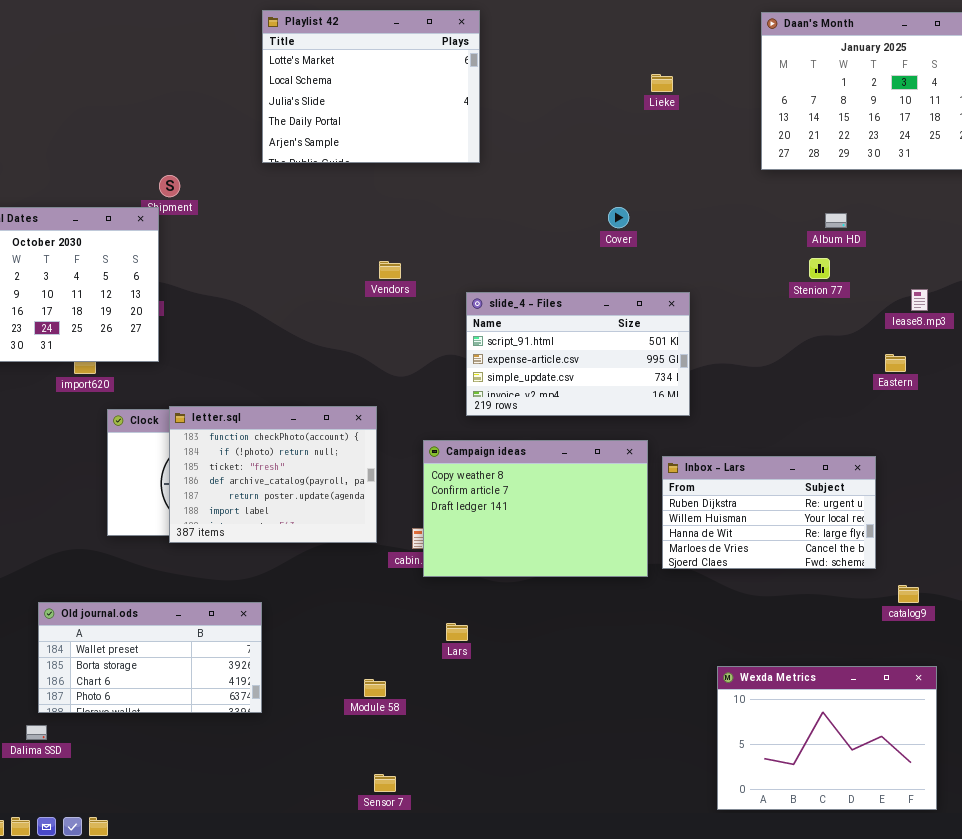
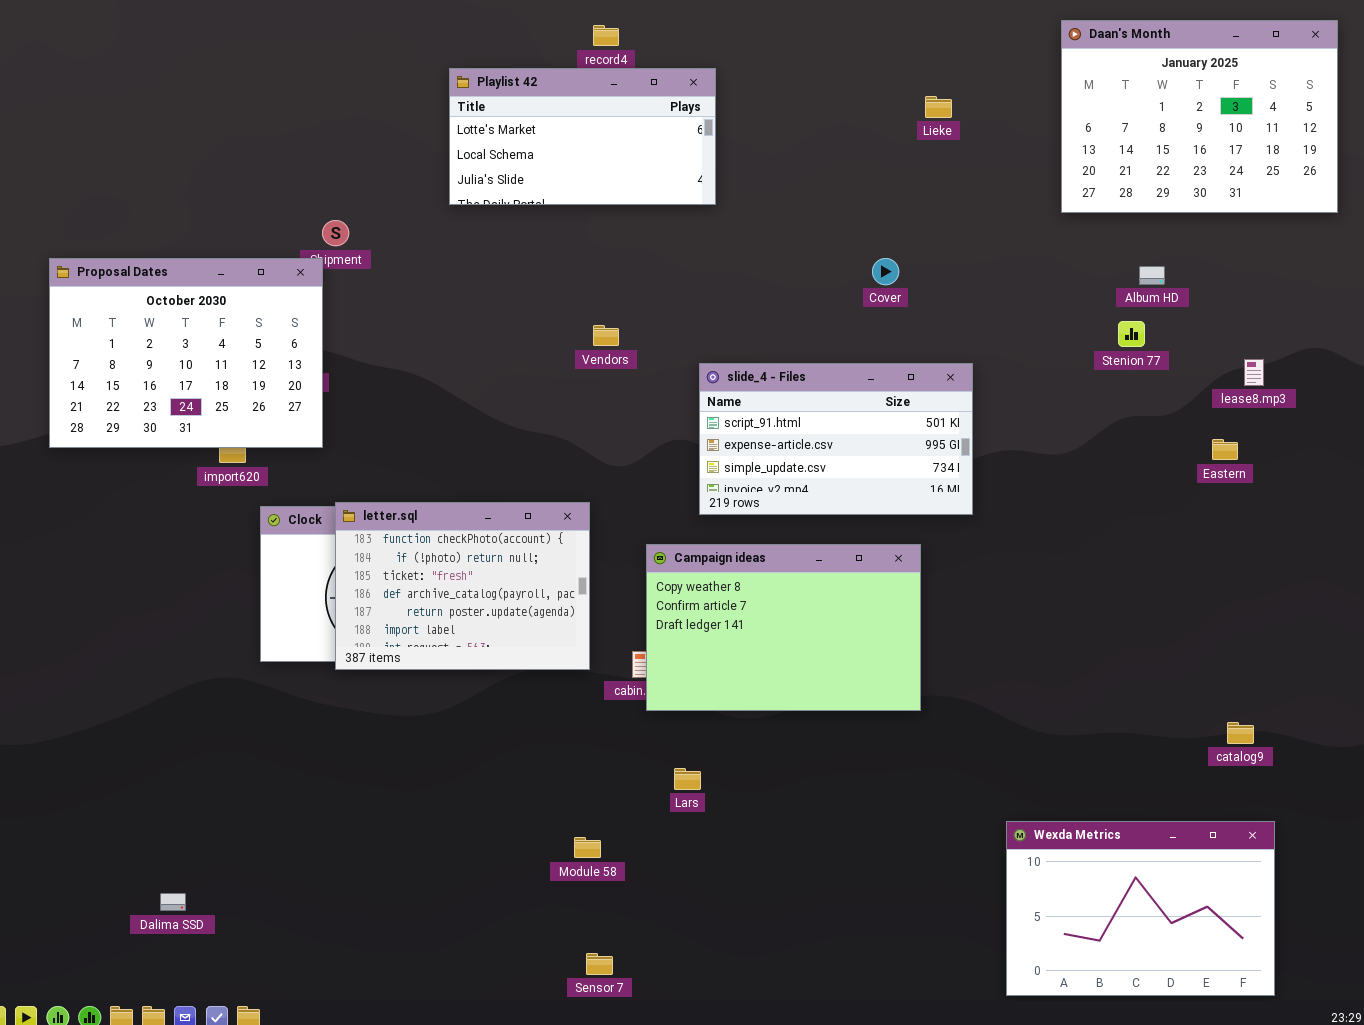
Playlist 42: [262,10,480,163] -> [449,68,716,205], resized
Inbox - Lars: [662,456,876,569] -> none, closed
Old journal.ods: [38,602,262,713] -> none, closed

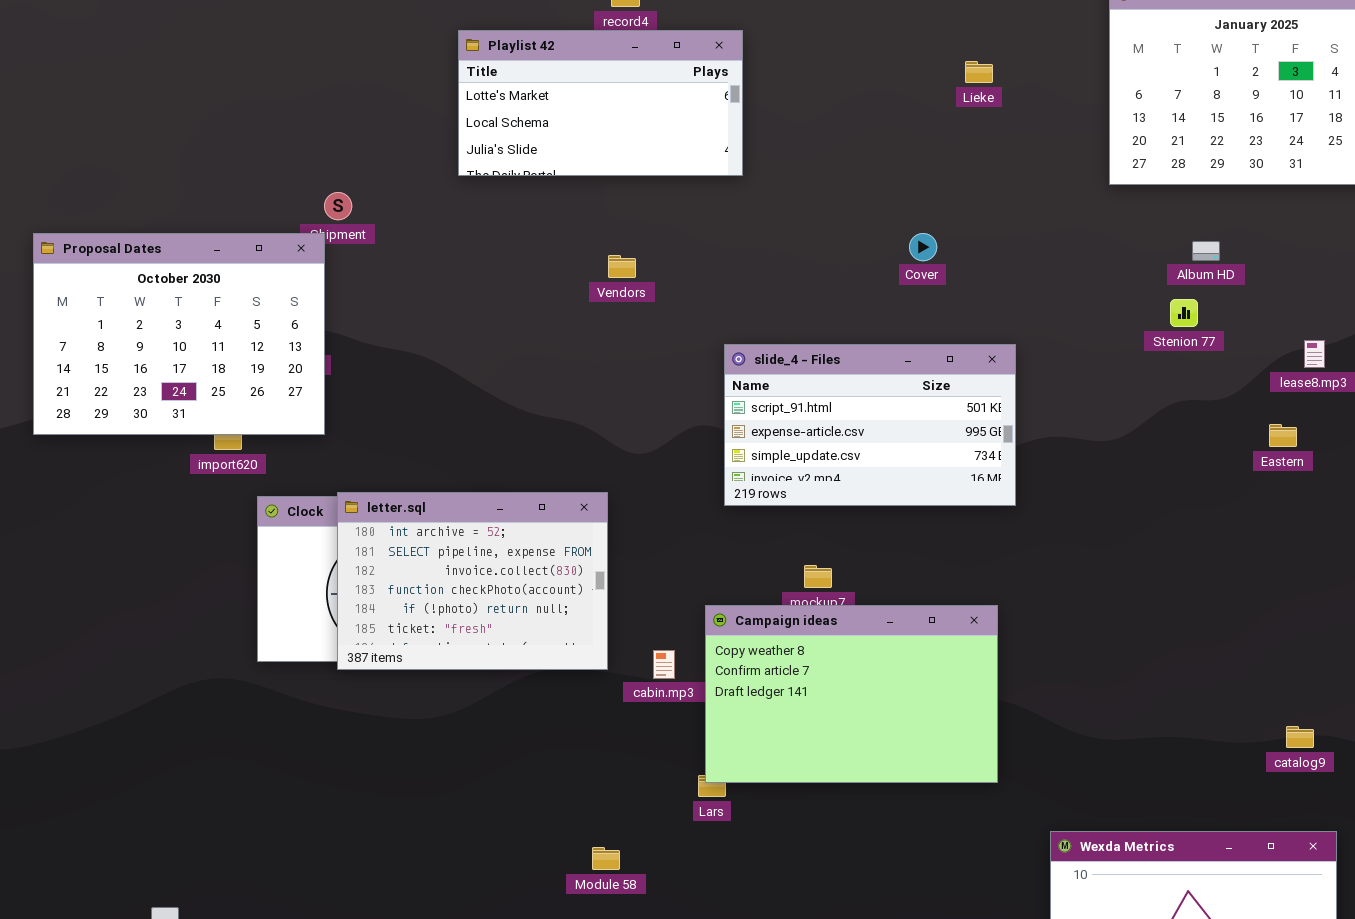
Vendors: [593,325,619,346] -> [608,255,636,278], moved
letter.sql: [335,502,590,670] -> [337,492,608,670], scrolled up 3 rows
Campaign ideas: [646,544,921,711] -> [705,605,998,783], moved

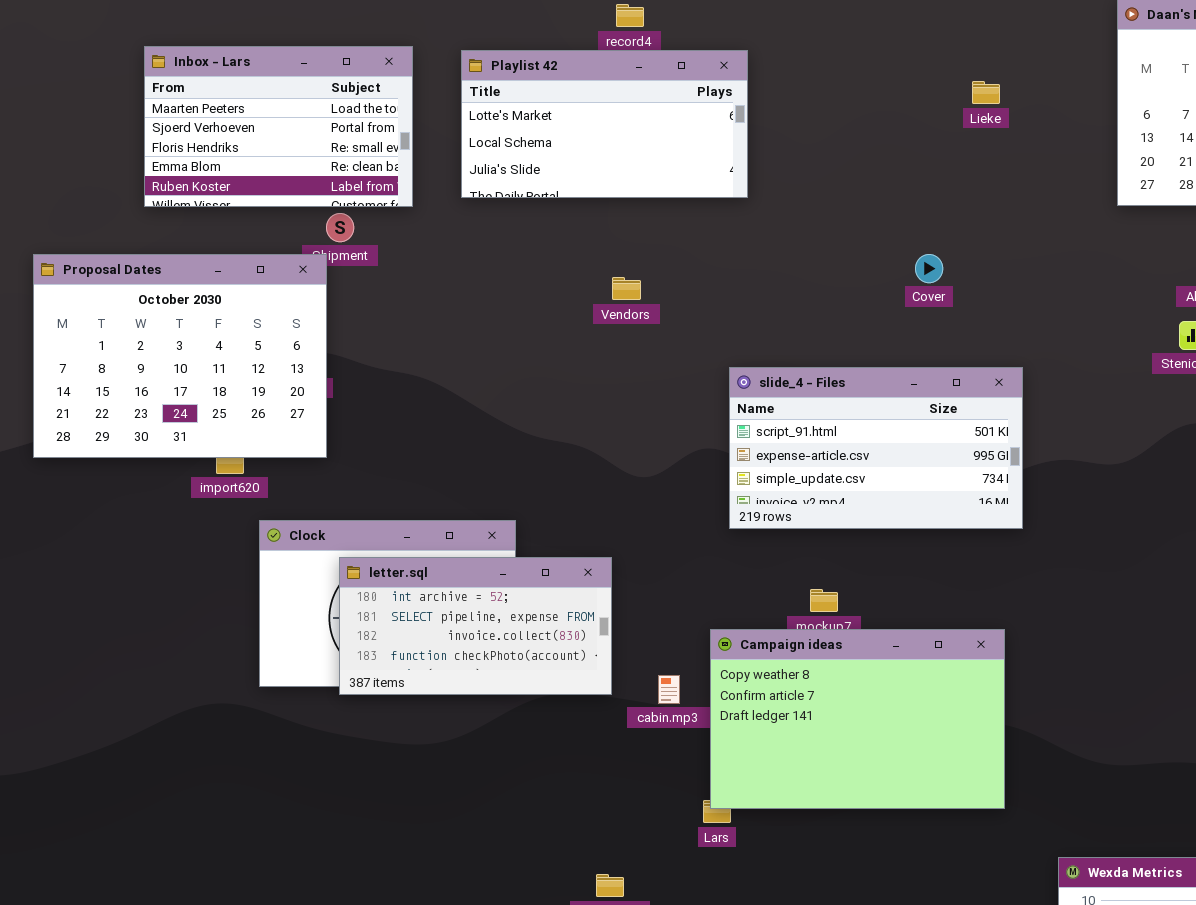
Inbox - Lars: none -> [144,46,413,207], opened
letter.sql: [337,492,608,670] -> [339,557,612,695], resized

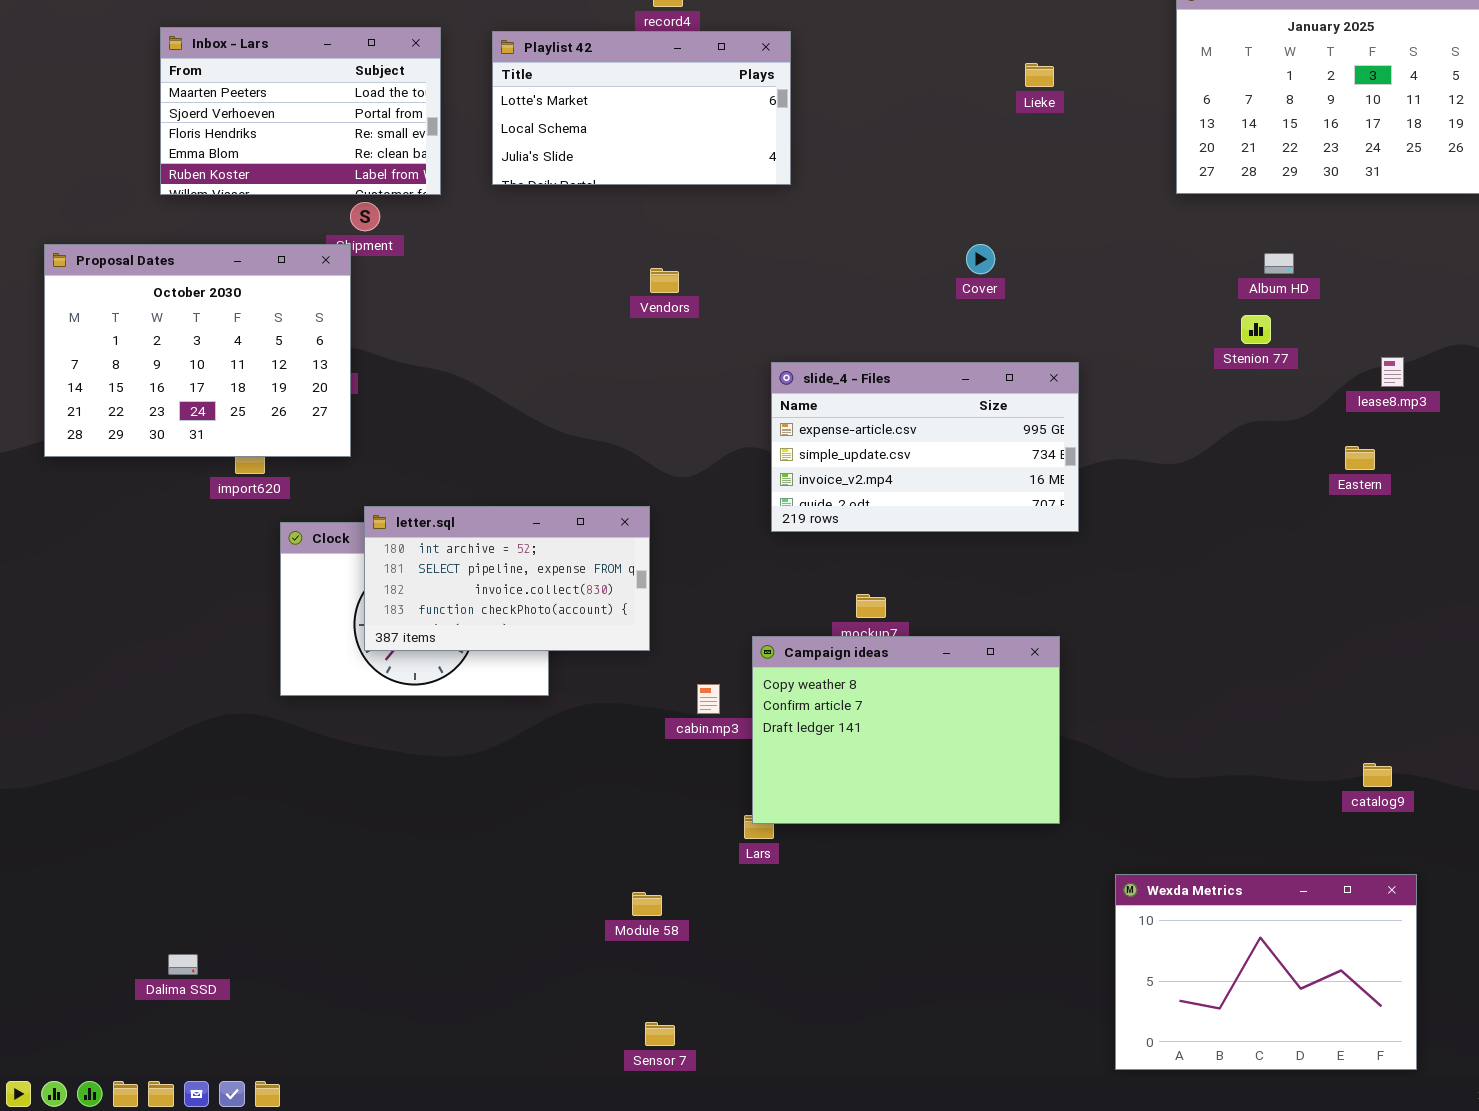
slide_4 - Files: [729,367,1023,529] -> [771,362,1079,532], scrolled down 1 row
letter.sql: [339,557,612,695] -> [364,506,650,651], moved

